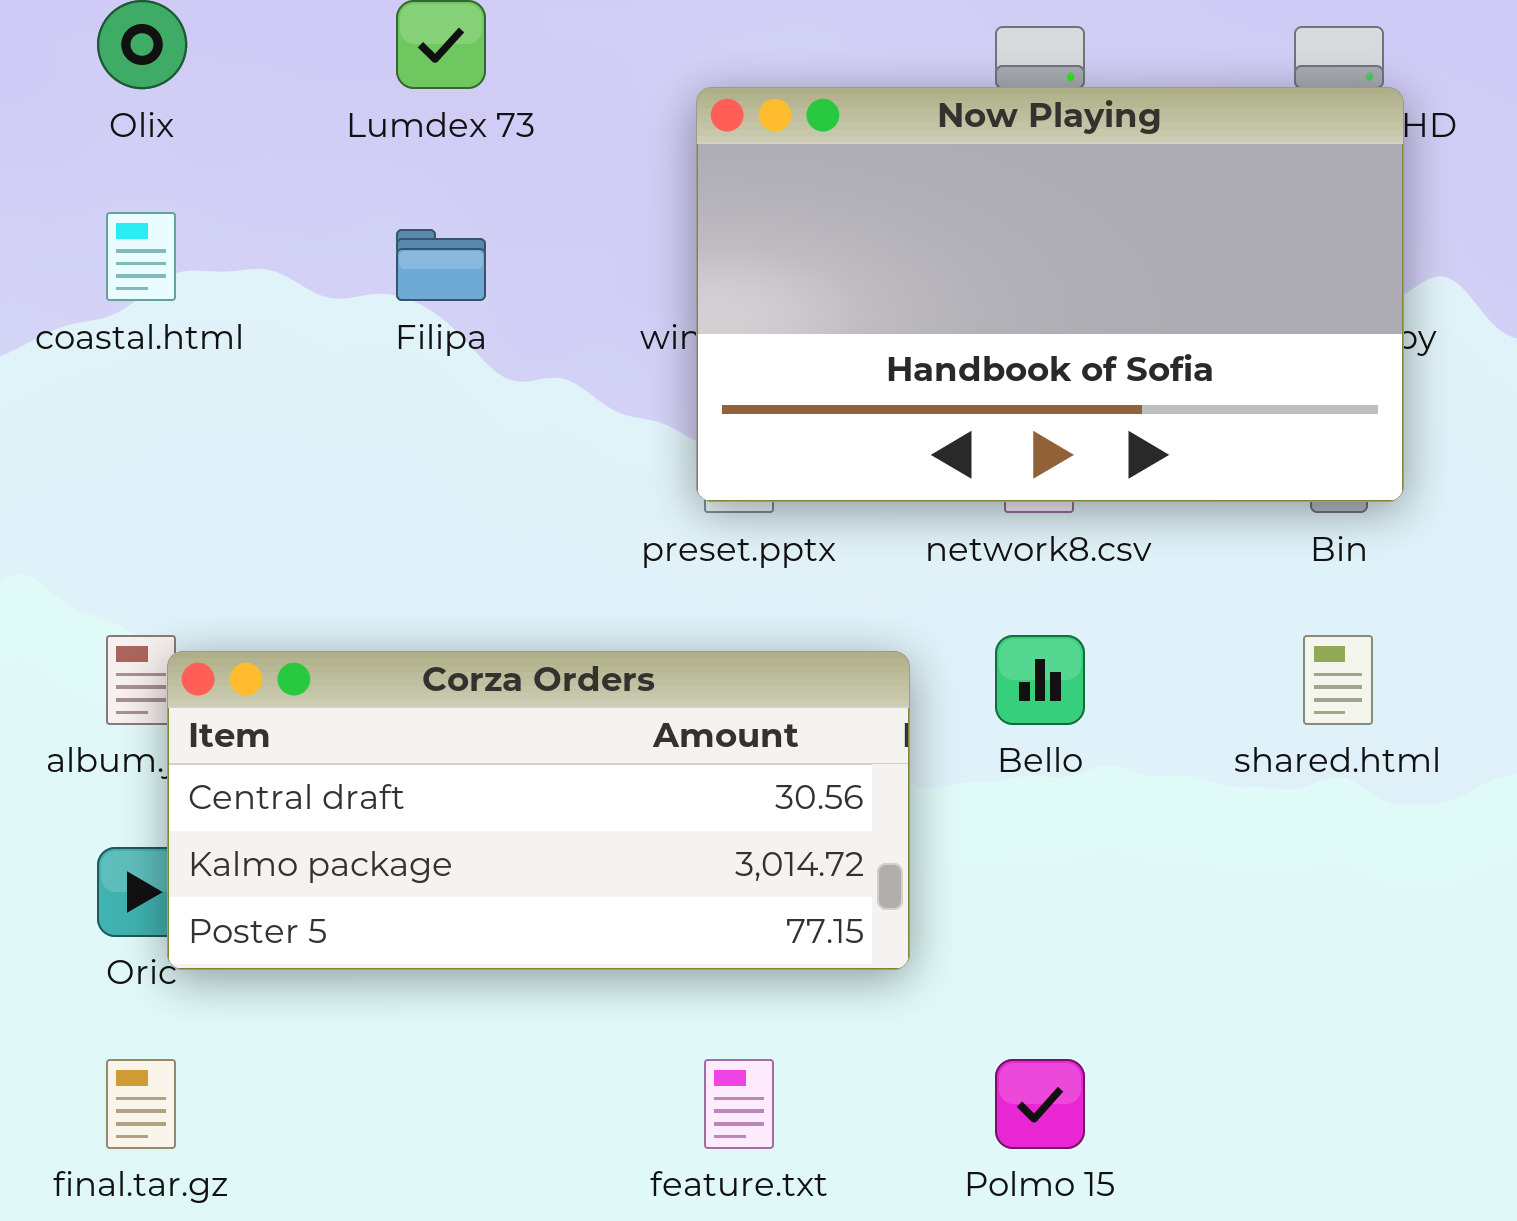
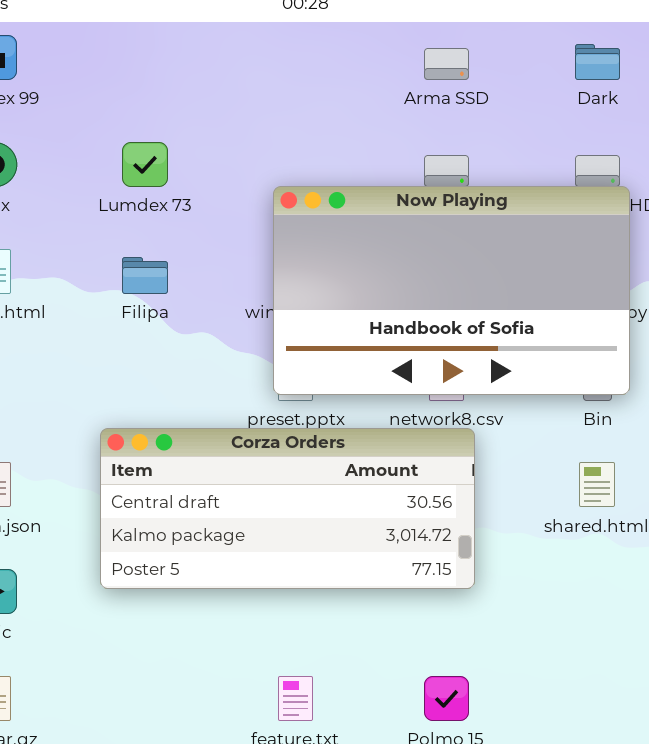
Corza Orders: [167,651,910,970] -> [100,428,475,589], moved

